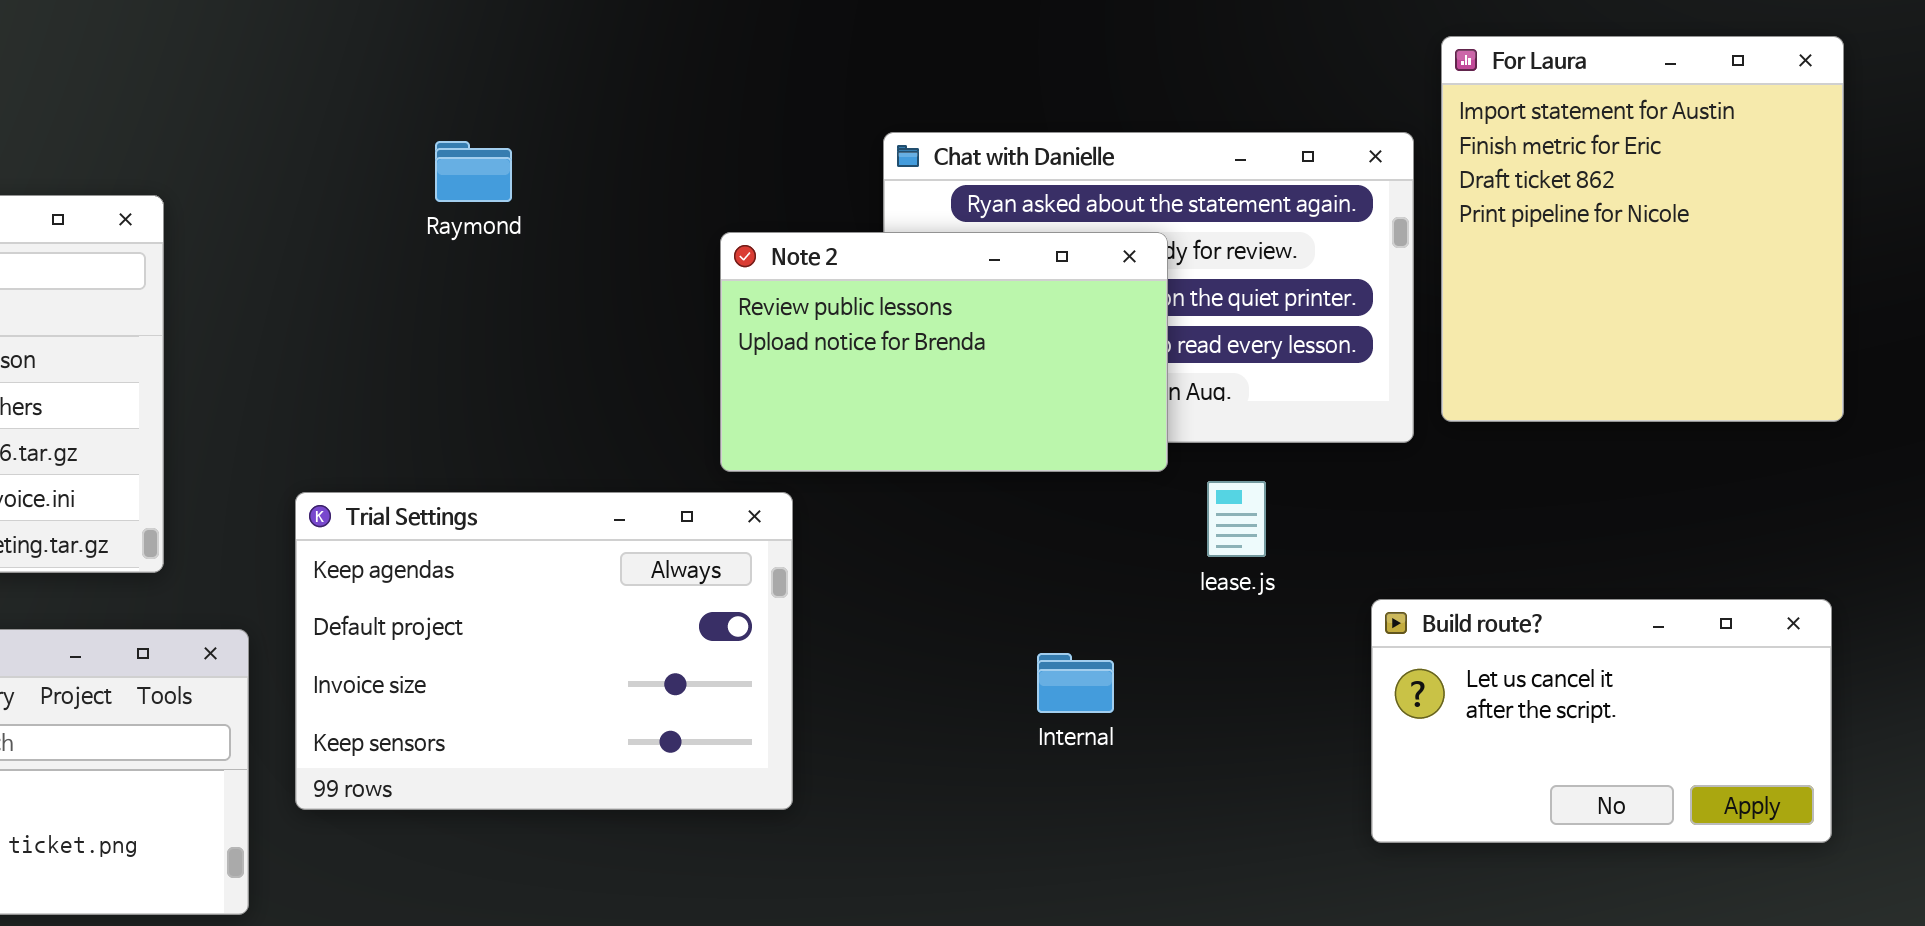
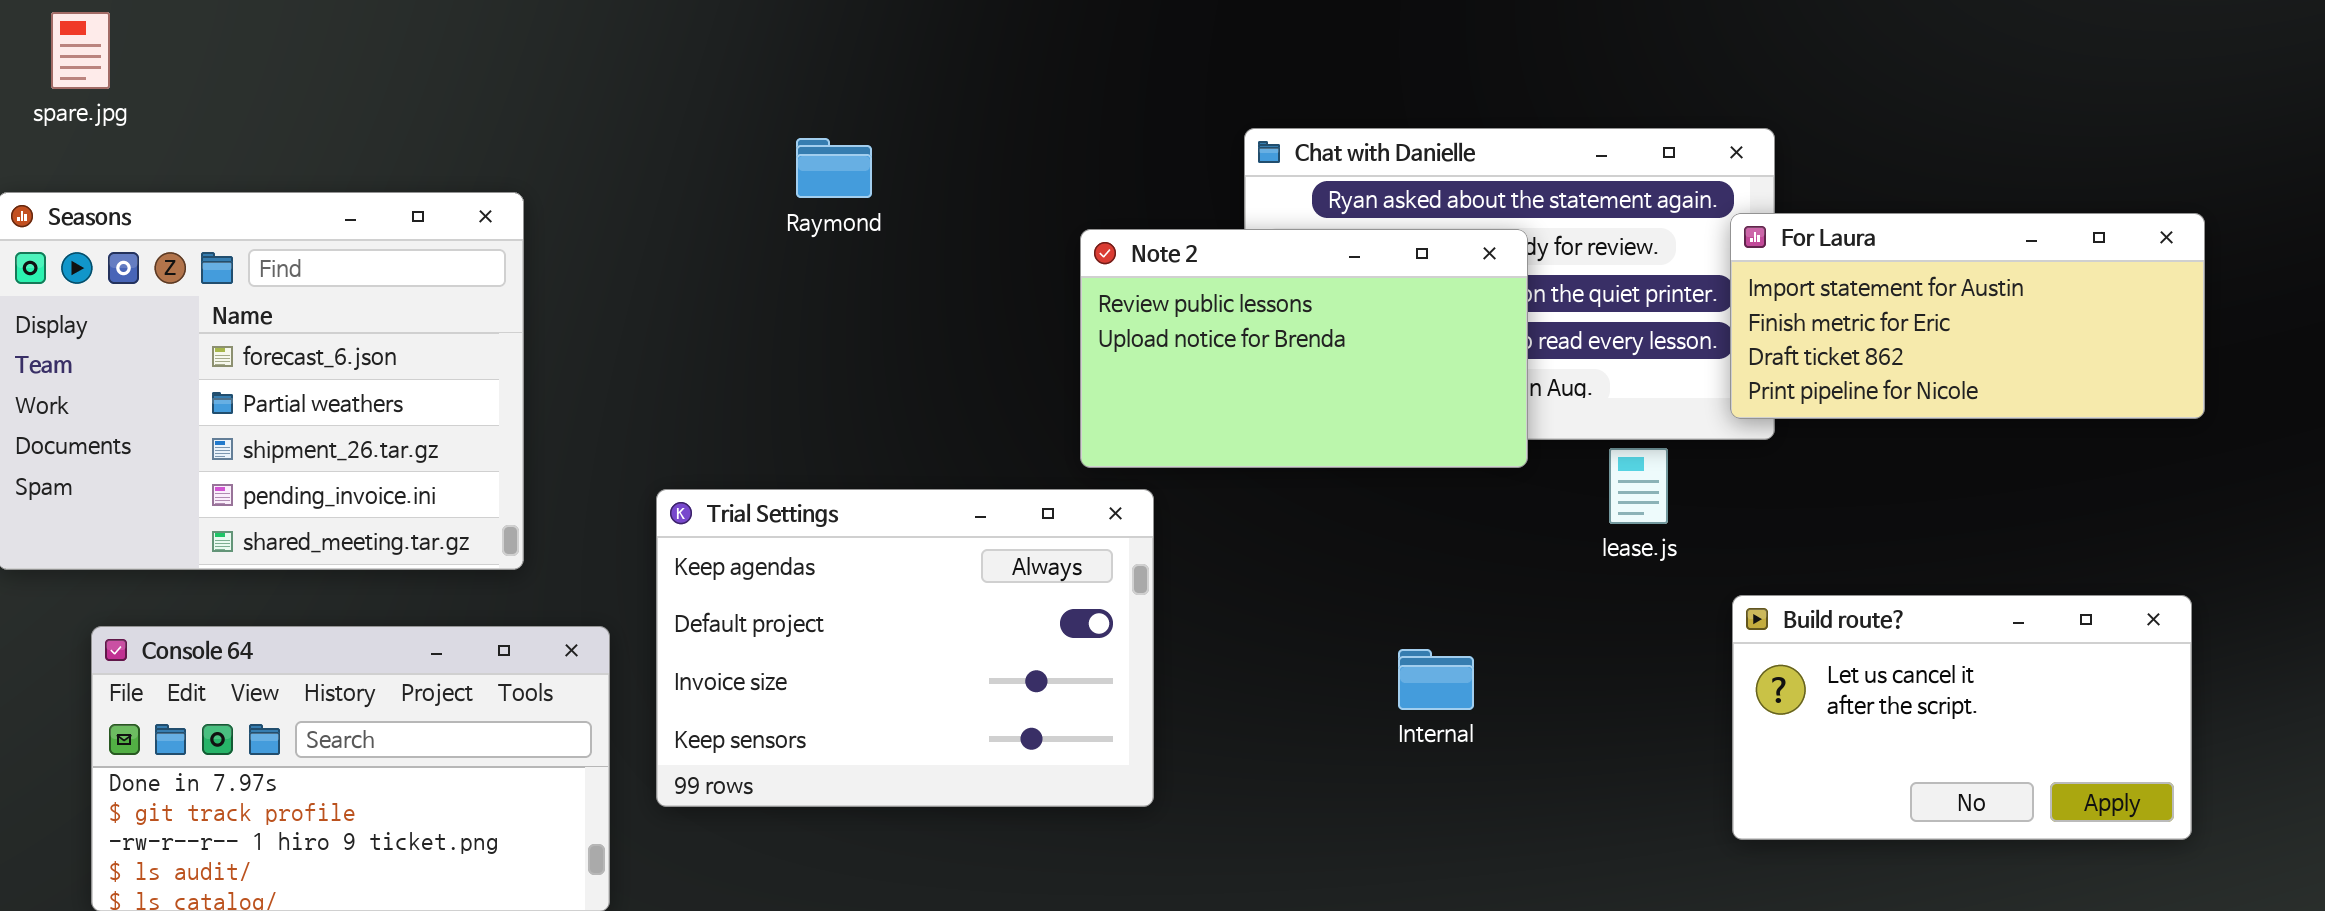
For Laura: [1441,36,1844,422] -> [1730,213,2205,419], resized
lease.js: [1207,481,1266,557] -> [1609,448,1668,524], moved

